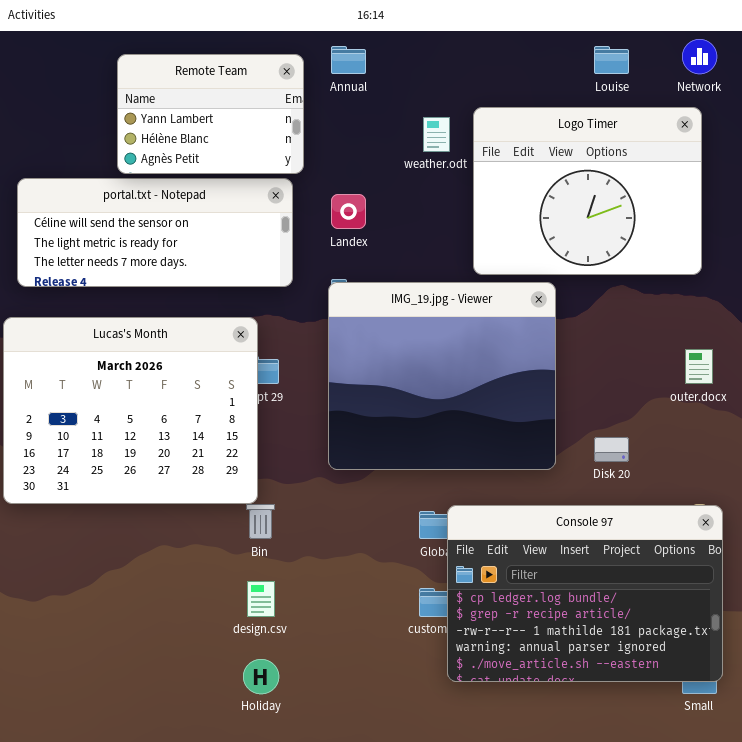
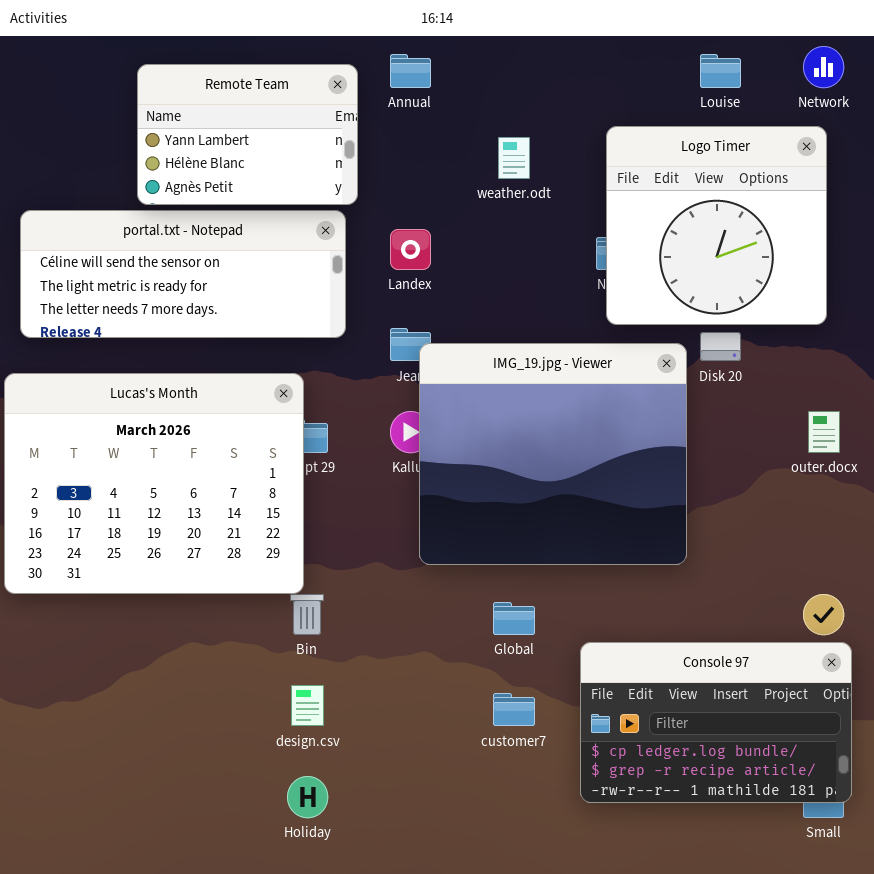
Logo Timer: [473,107,702,275] -> [606,126,827,325], resized
IMG_19.jpg - Viewer: [328,282,556,470] -> [419,343,687,565], moved
Disk 20: [594,437,629,462] -> [700,332,741,361], moved
Console 97: [447,505,723,682] -> [580,642,852,803], resized

